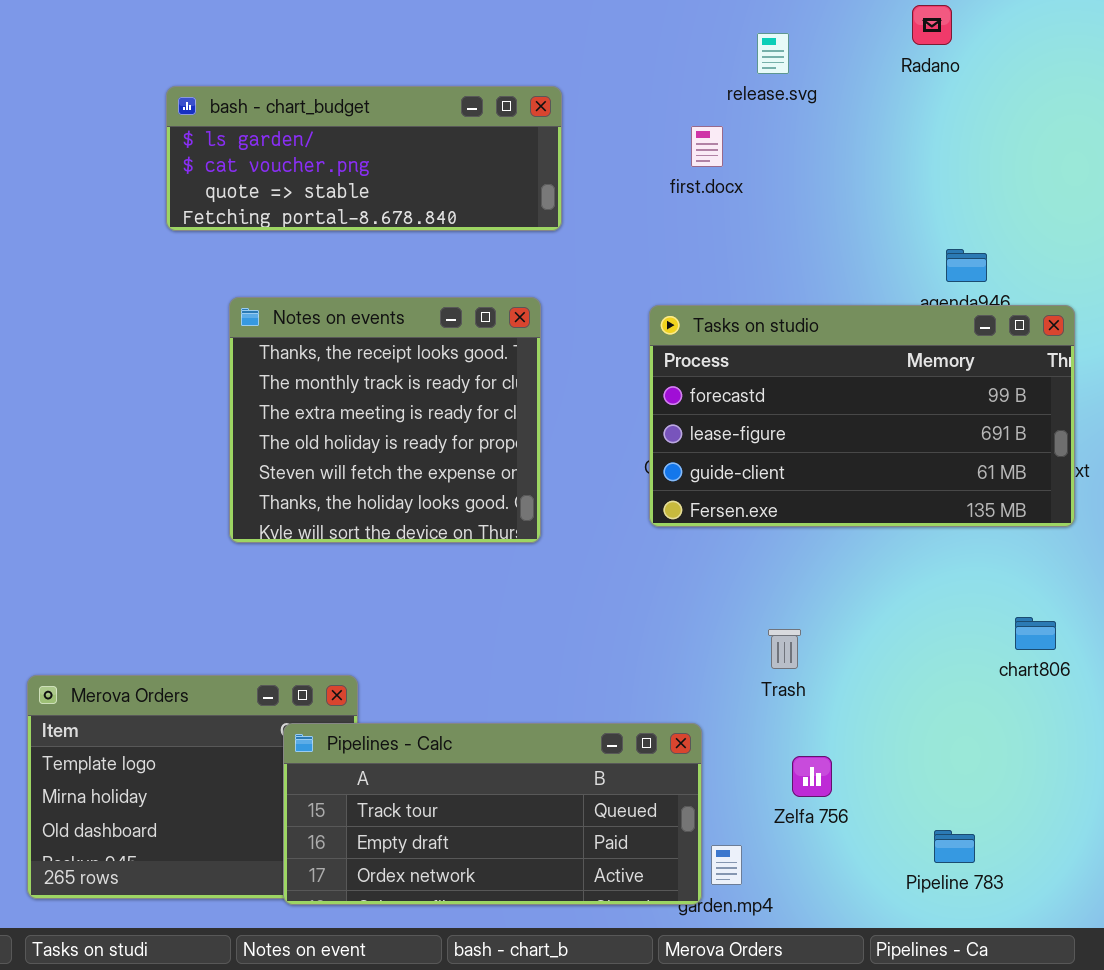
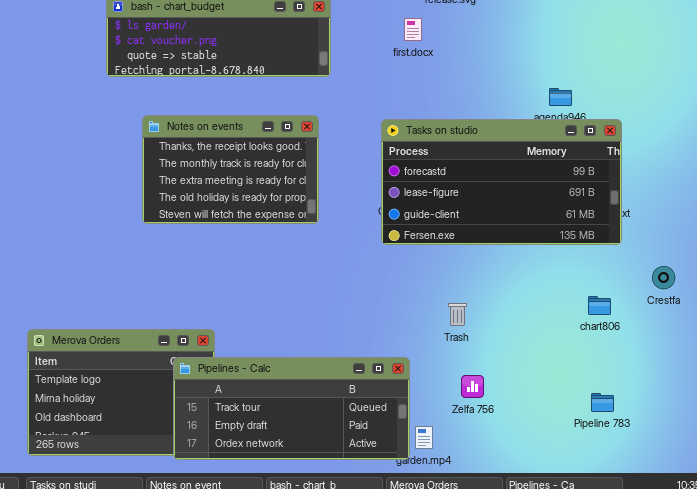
Notes on events: [229,297,541,543] -> [142,115,319,224], resized
Pipeline 783: [934,830,975,863] -> [591,393,614,412], moved

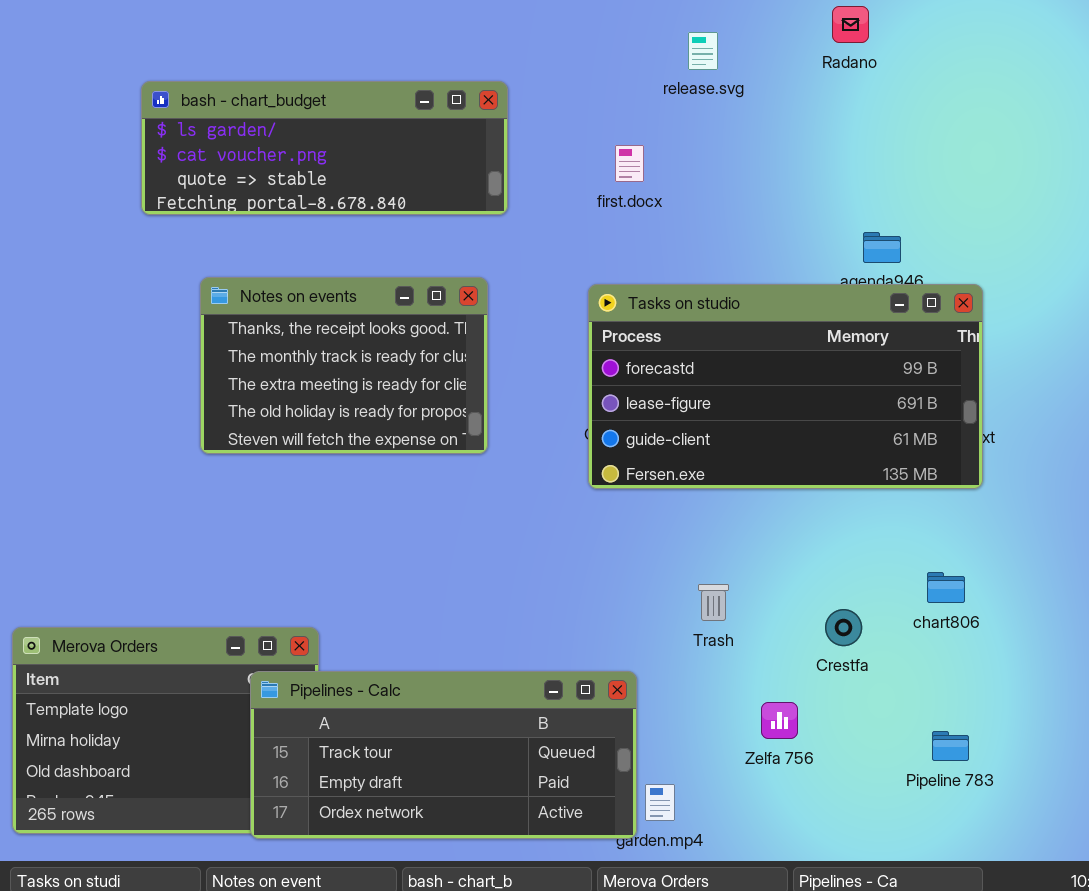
first.docx: [404,18,422,41] -> [615,145,644,182], moved
Crestfa: [652,266,675,289] -> [825,609,862,646], moved
Zelfa 756: [461,375,484,398] -> [761,702,798,739], moved

